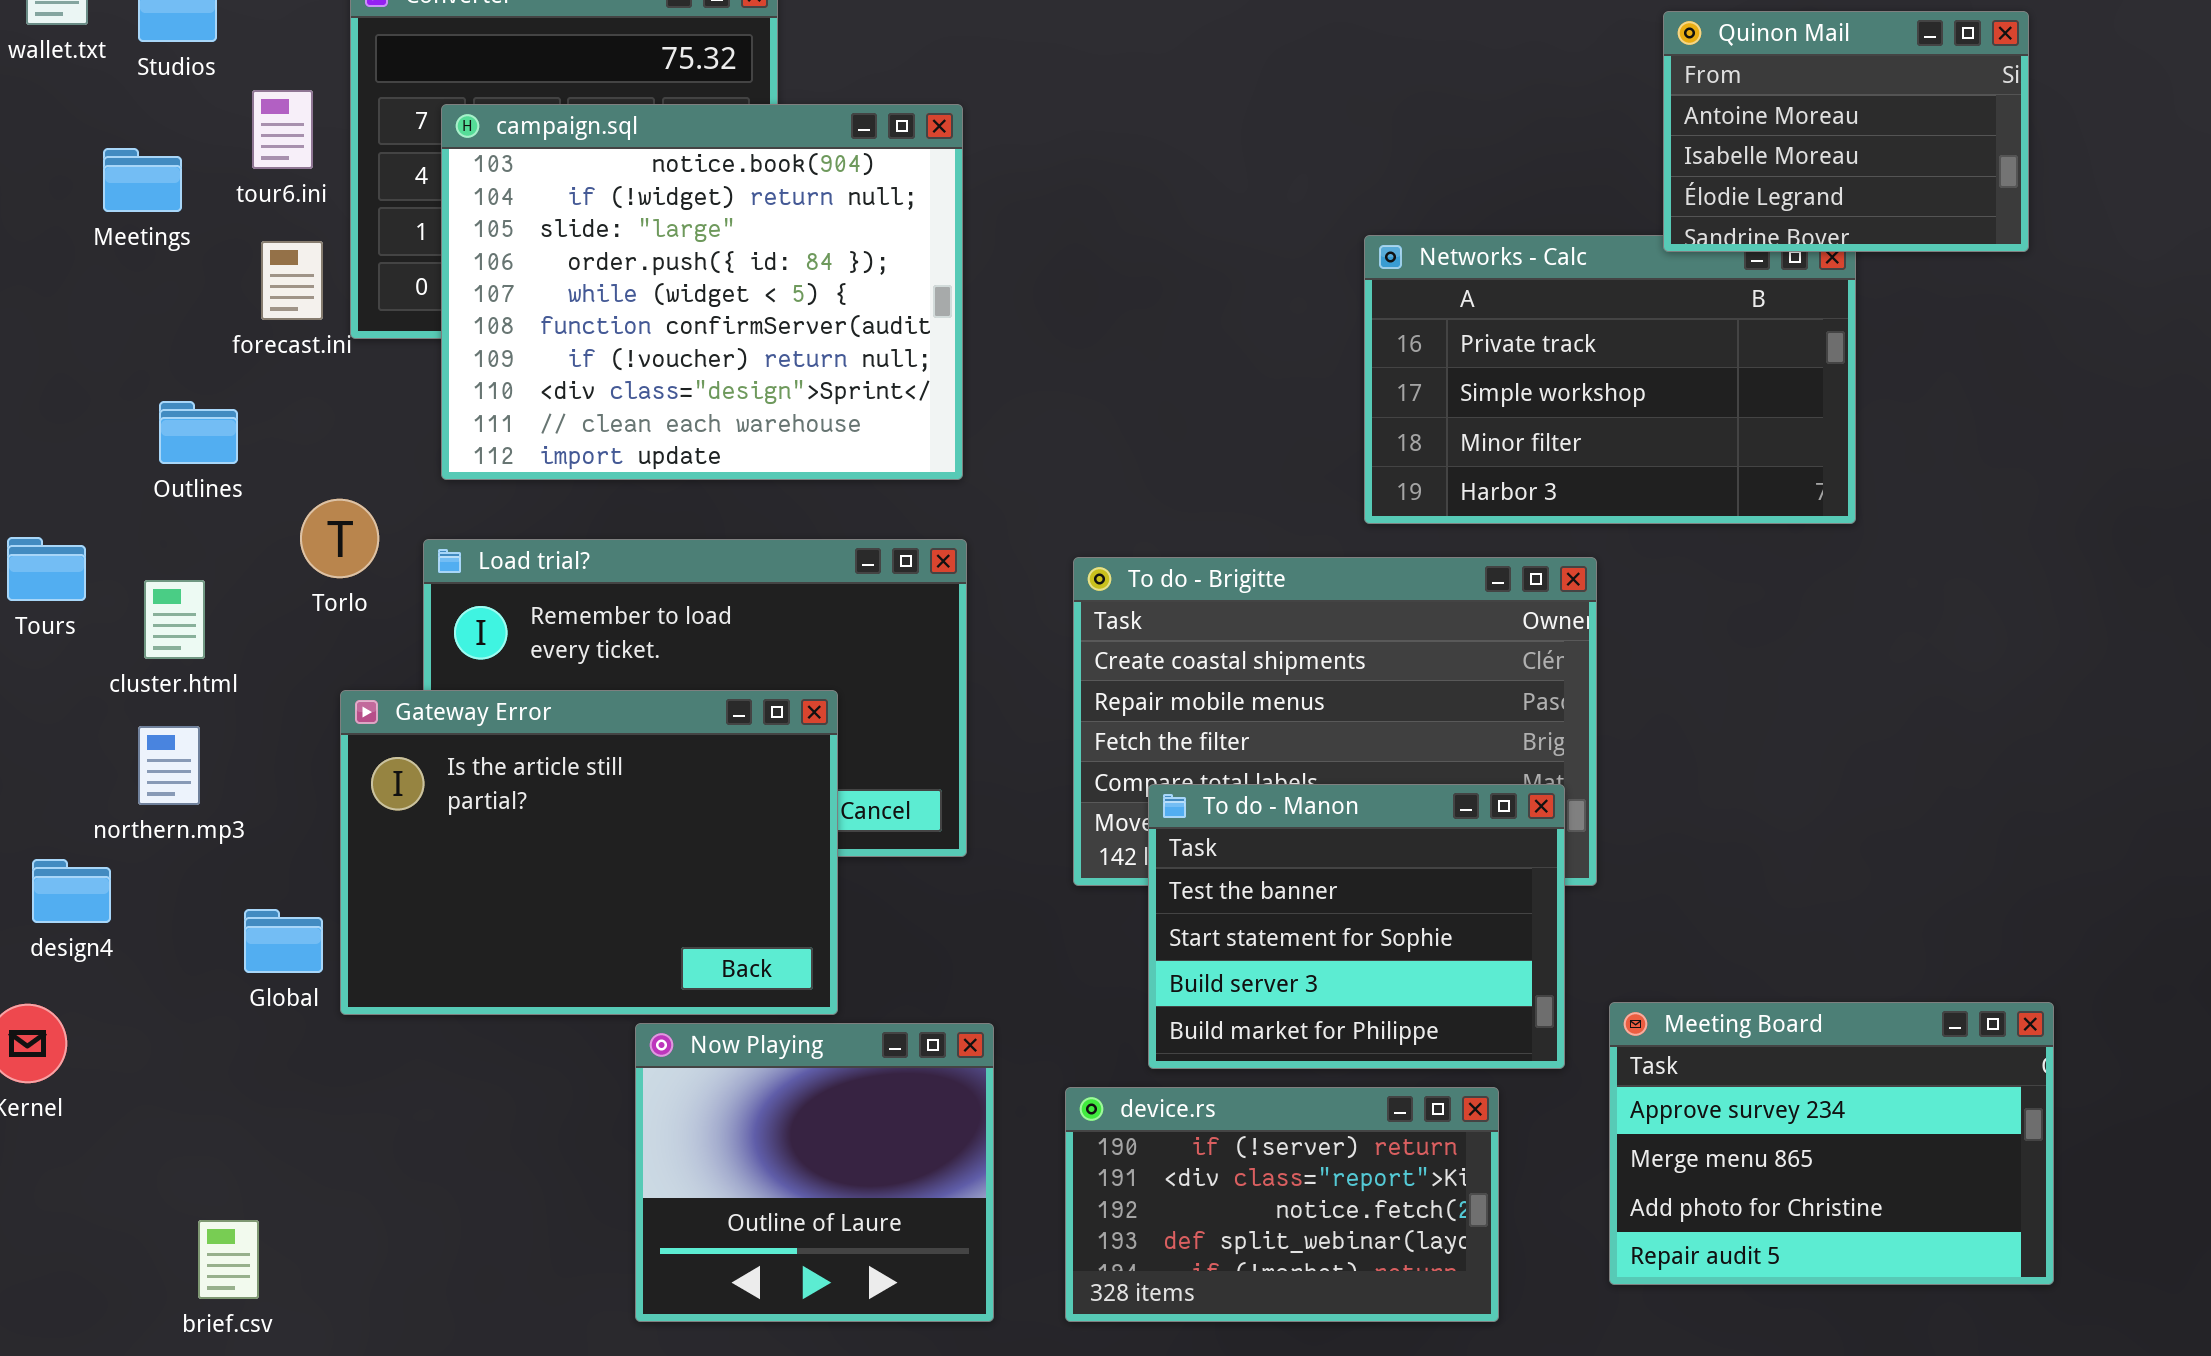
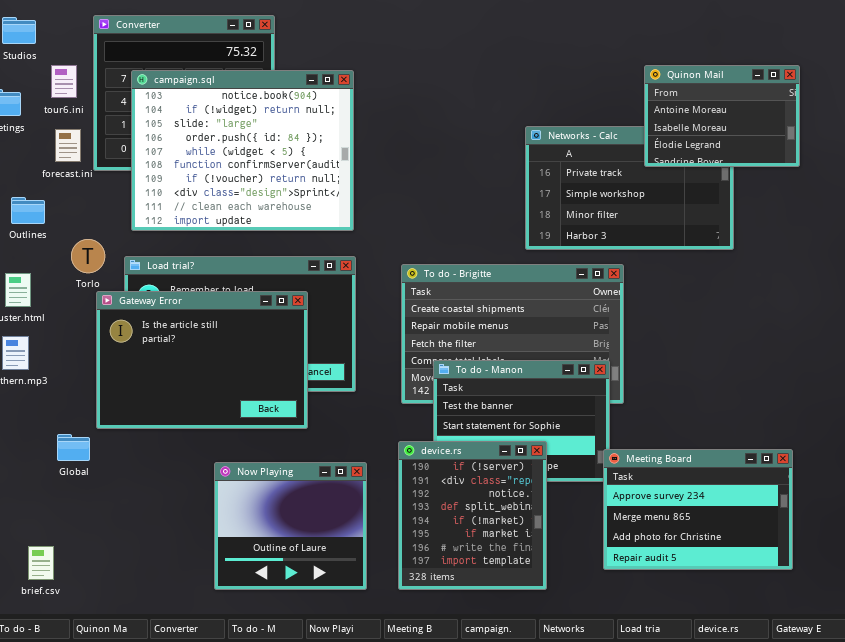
Quinon Mail: [1663,11,2029,252] -> [644,65,800,167], moved
Gateway Error: [340,690,838,1015] -> [96,291,308,429], moved
Global: [244,909,323,973] -> [57,434,90,461], moved
Meeting Board: [1609,1002,2054,1285] -> [603,449,793,570], moved
device.rs: [1065,1087,1499,1322] -> [398,441,547,590], resized

